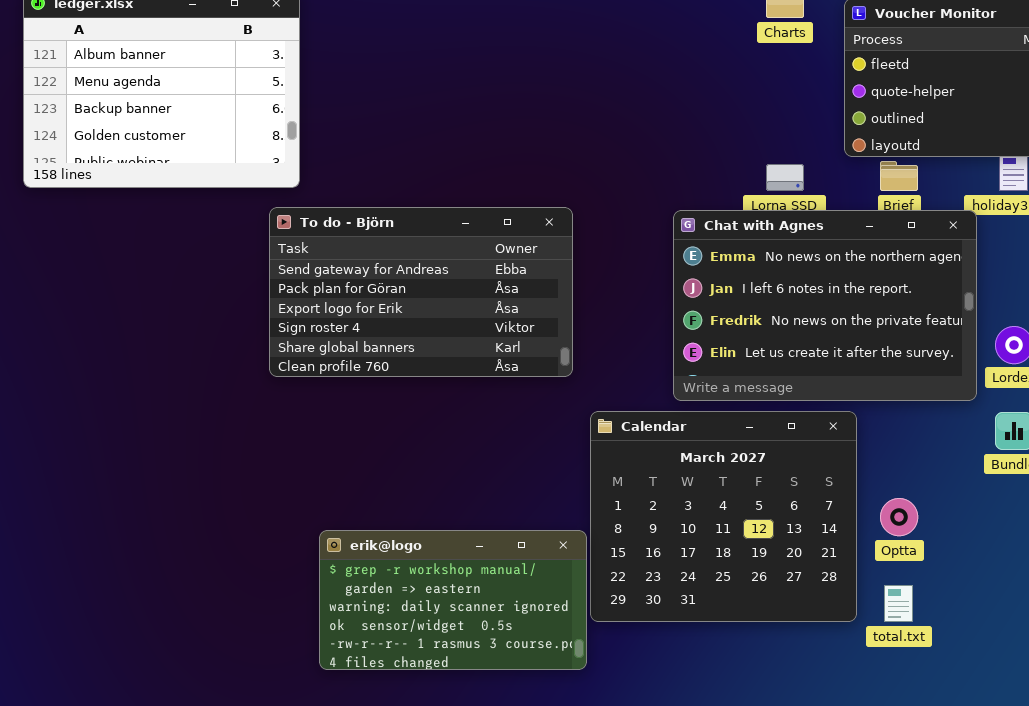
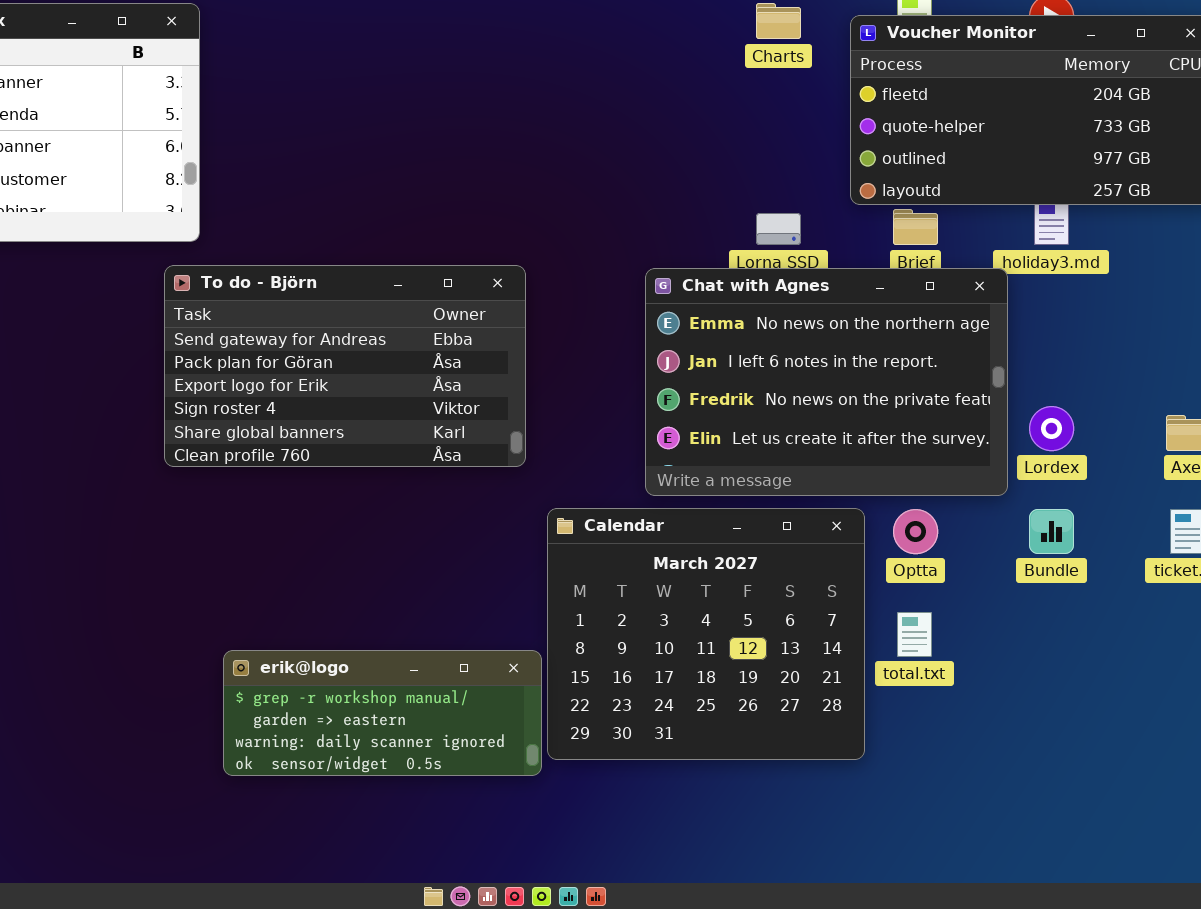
Optta: [880,498,918,536] -> [893,509,938,554], moved
erik@logo: [319,530,587,670] -> [223,650,542,776], resized
total.txt: [884,585,913,622] -> [897,612,932,657], moved

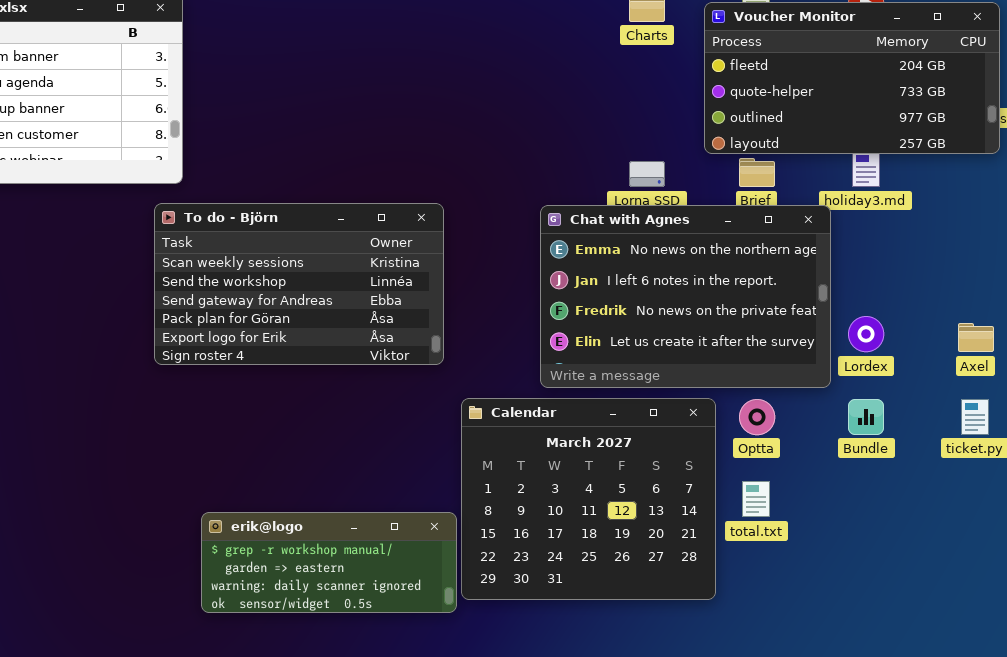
To do - Björn: [164,265,526,467] -> [154,203,444,365], scrolled up 2 rows

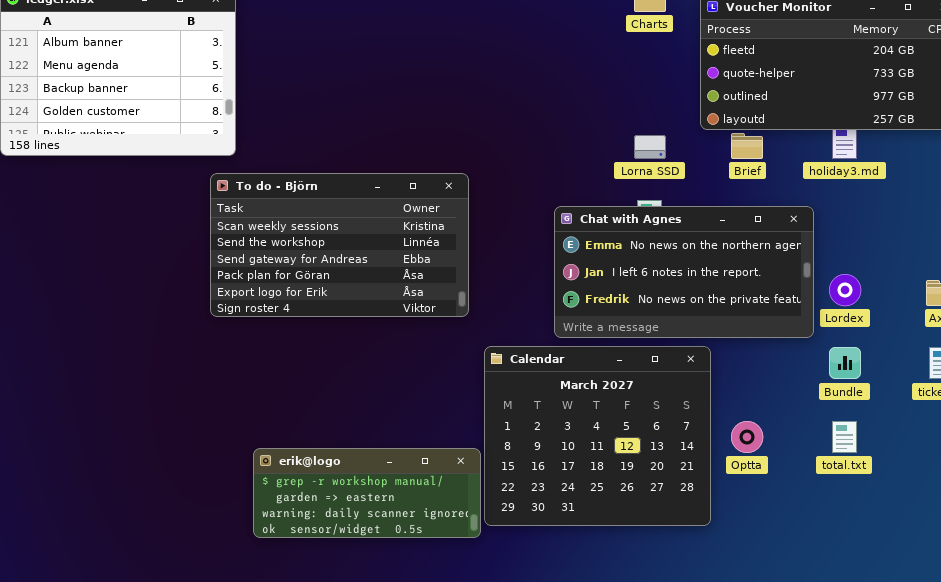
Chat with Agnes: [540,205,831,388] -> [554,206,814,338], resized
Optta: [739,399,775,435] -> [731,421,763,453], moved
total.txt: [742,481,770,517] -> [832,421,857,453], moved

